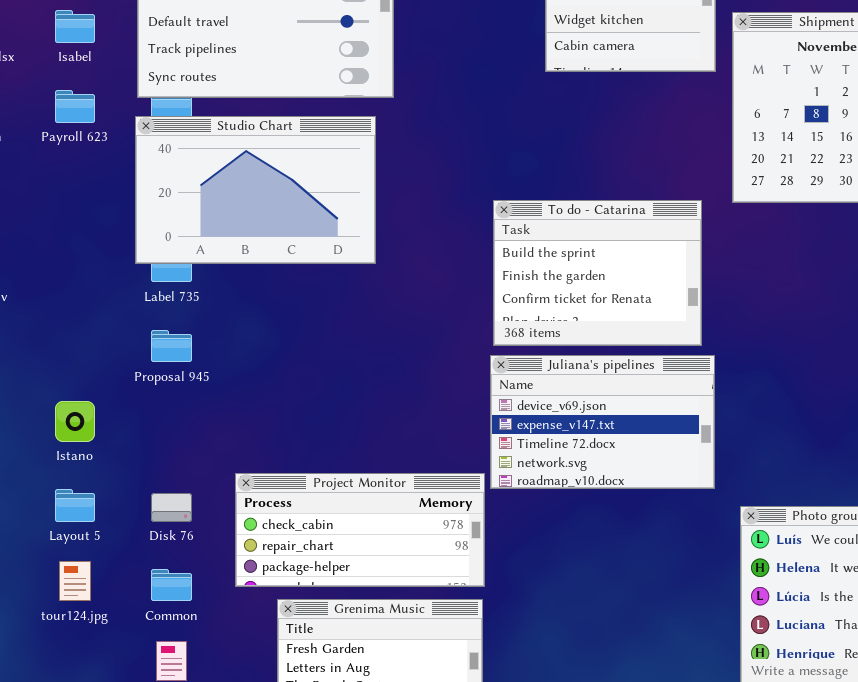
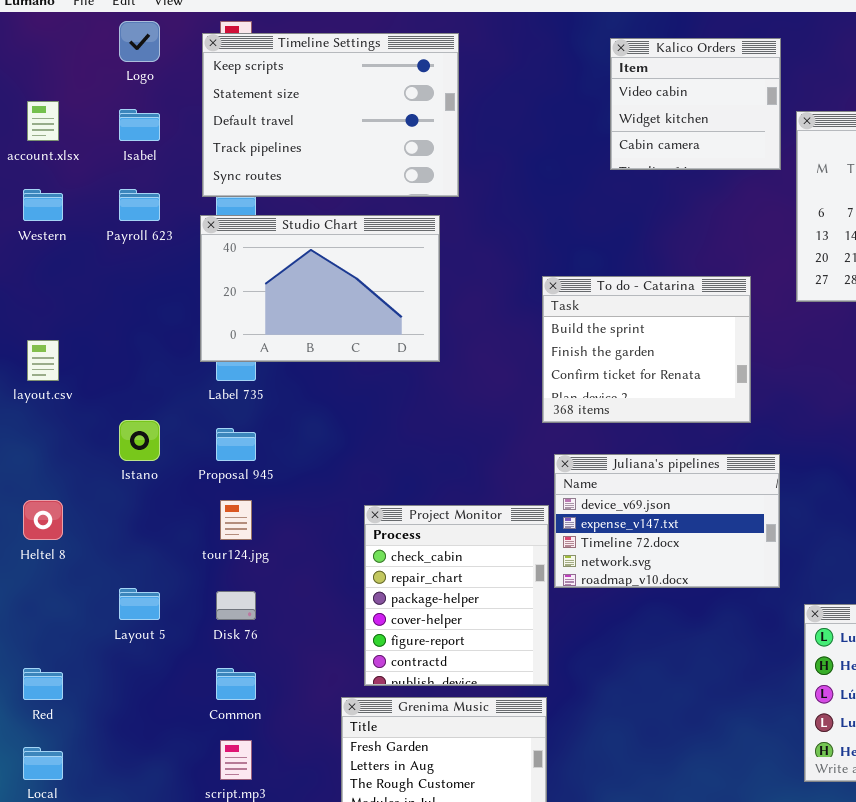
To do - Catarina: [493,200,702,346] -> [542,276,751,423], moved
Istano: [55,401,95,442] -> [119,420,160,461], moved
Project Monitor: [235,473,485,587] -> [364,505,549,686], resized
tour124.jpg: [59,561,91,601] -> [220,500,252,540], moved

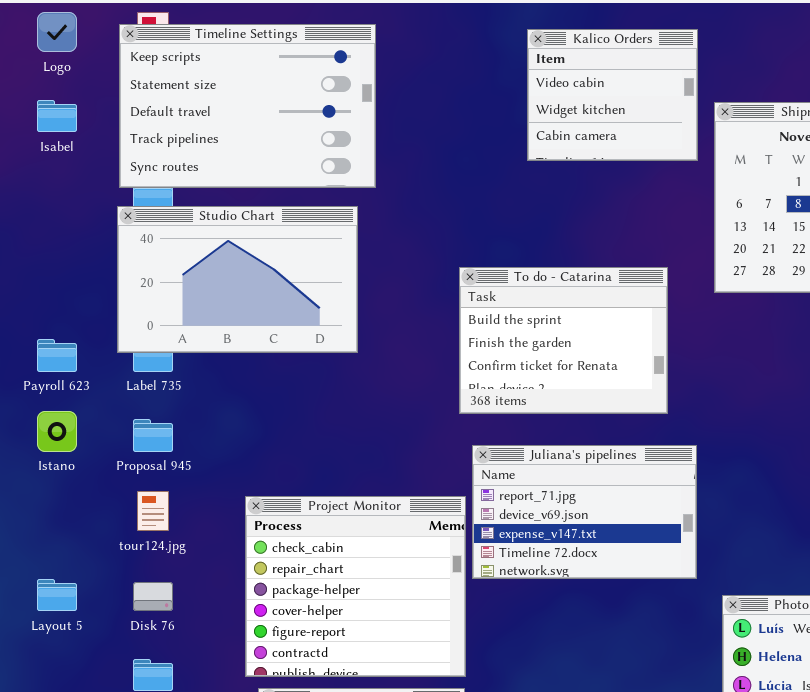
Payroll 623: [119,189,160,221] -> [37,339,77,372], moved
Juliana's pipelines: [554,454,780,588] -> [472,445,697,579], scrolled up 1 row
Project Monitor: [364,505,549,686] -> [245,496,466,677], resized

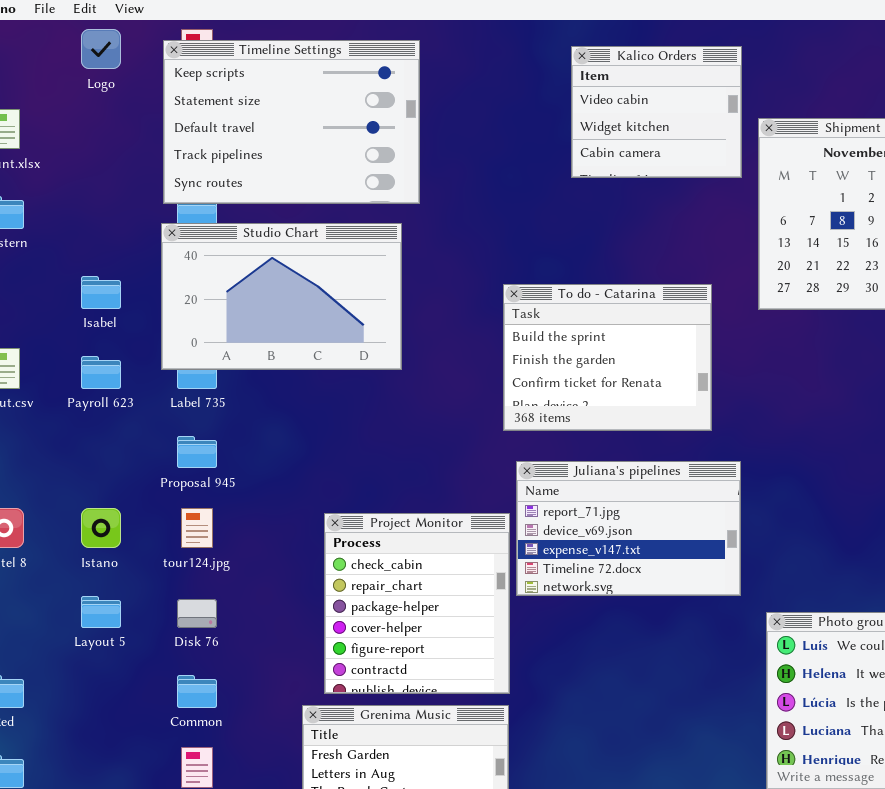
Isabel: [37,100,77,132] -> [81,276,121,309], moved
Istano: [37,411,77,452] -> [81,508,121,548], moved
Project Monitor: [245,496,466,677] -> [324,513,510,694], resized

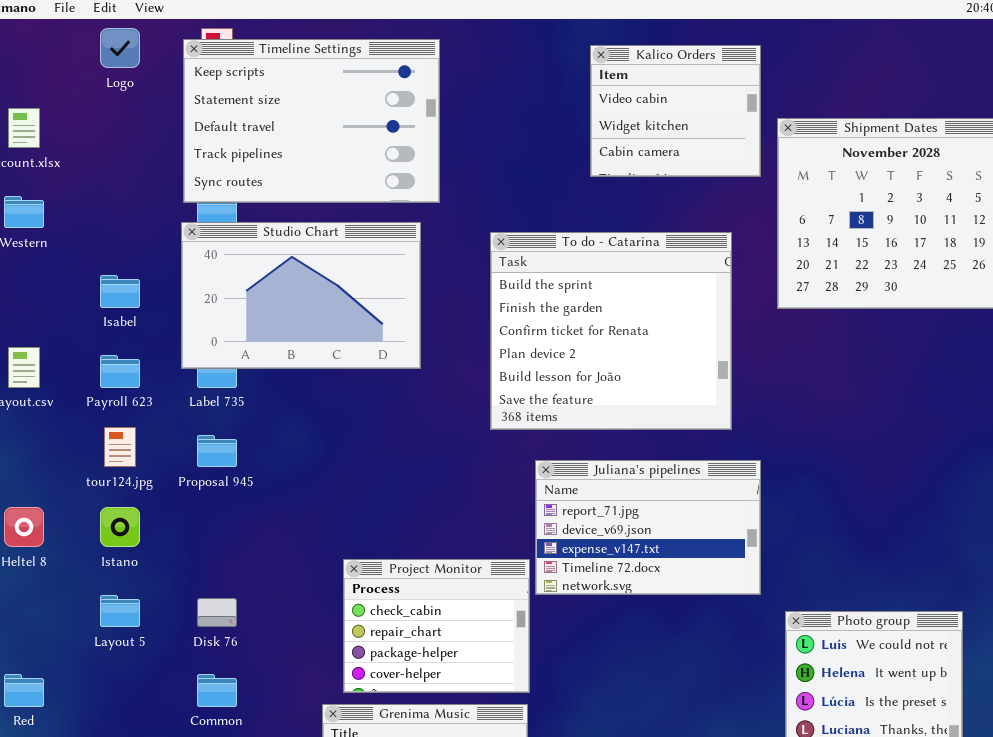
To do - Catarina: [503,284,712,431] -> [490,232,732,430], resized
tour124.jpg: [181,508,213,548] -> [104,427,136,467], moved
Project Monitor: [324,513,510,694] -> [343,559,530,693], resized

